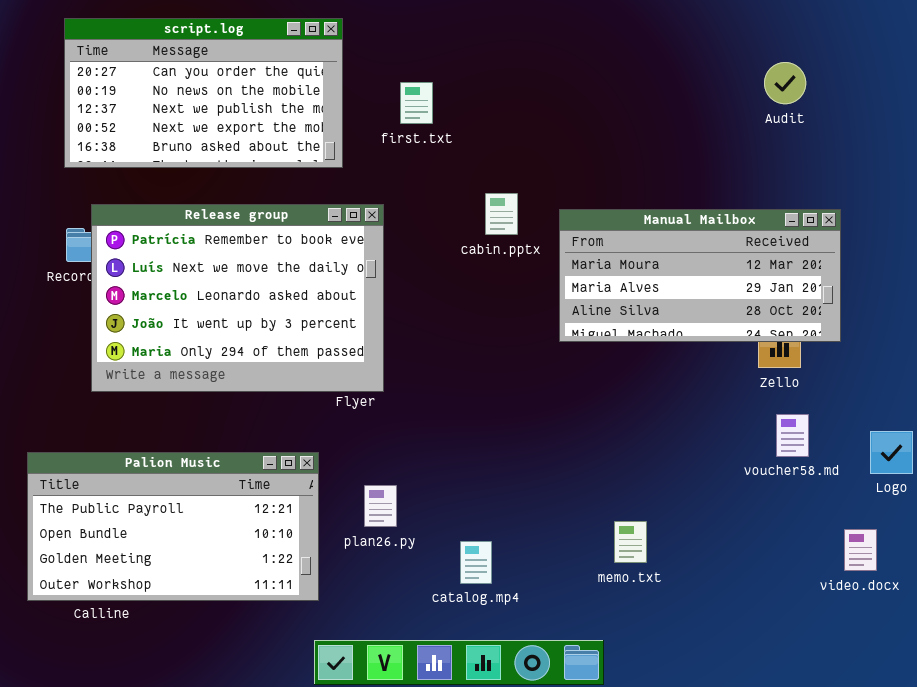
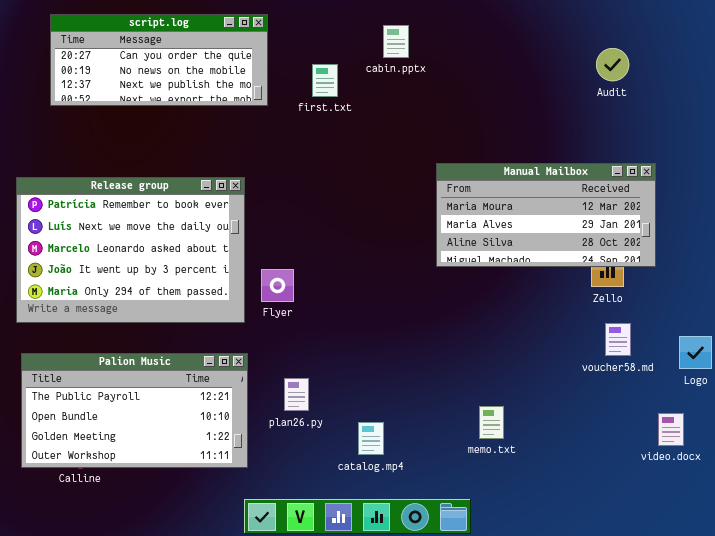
script.log: [64,18,343,168] -> [50,14,268,106], resized
cabin.pptx: [485,193,518,235] -> [383,25,409,58], moved
Release group: [91,204,384,392] -> [16,177,245,323], moved

